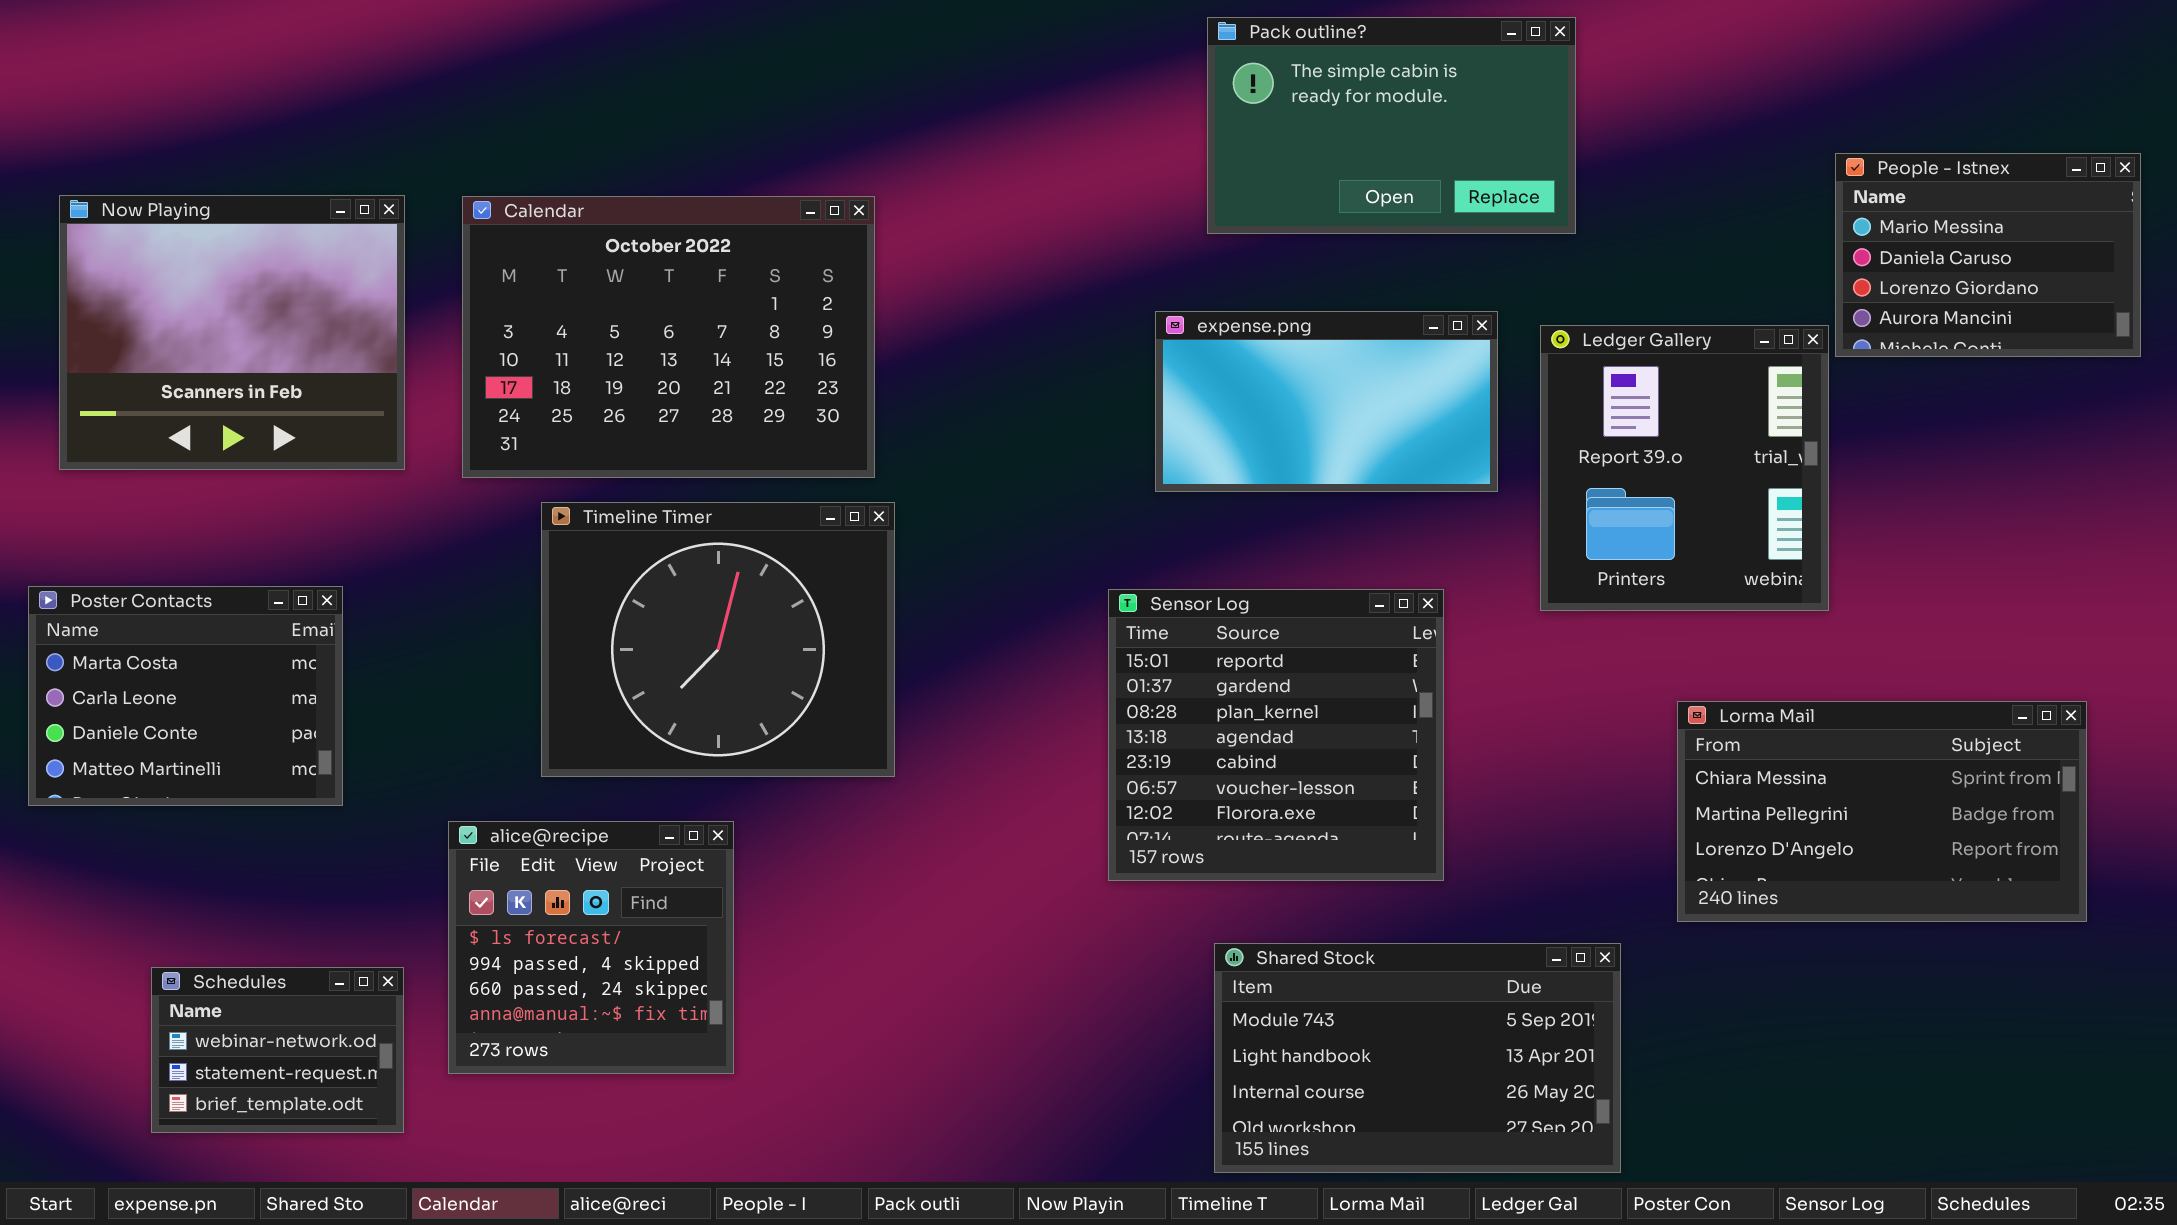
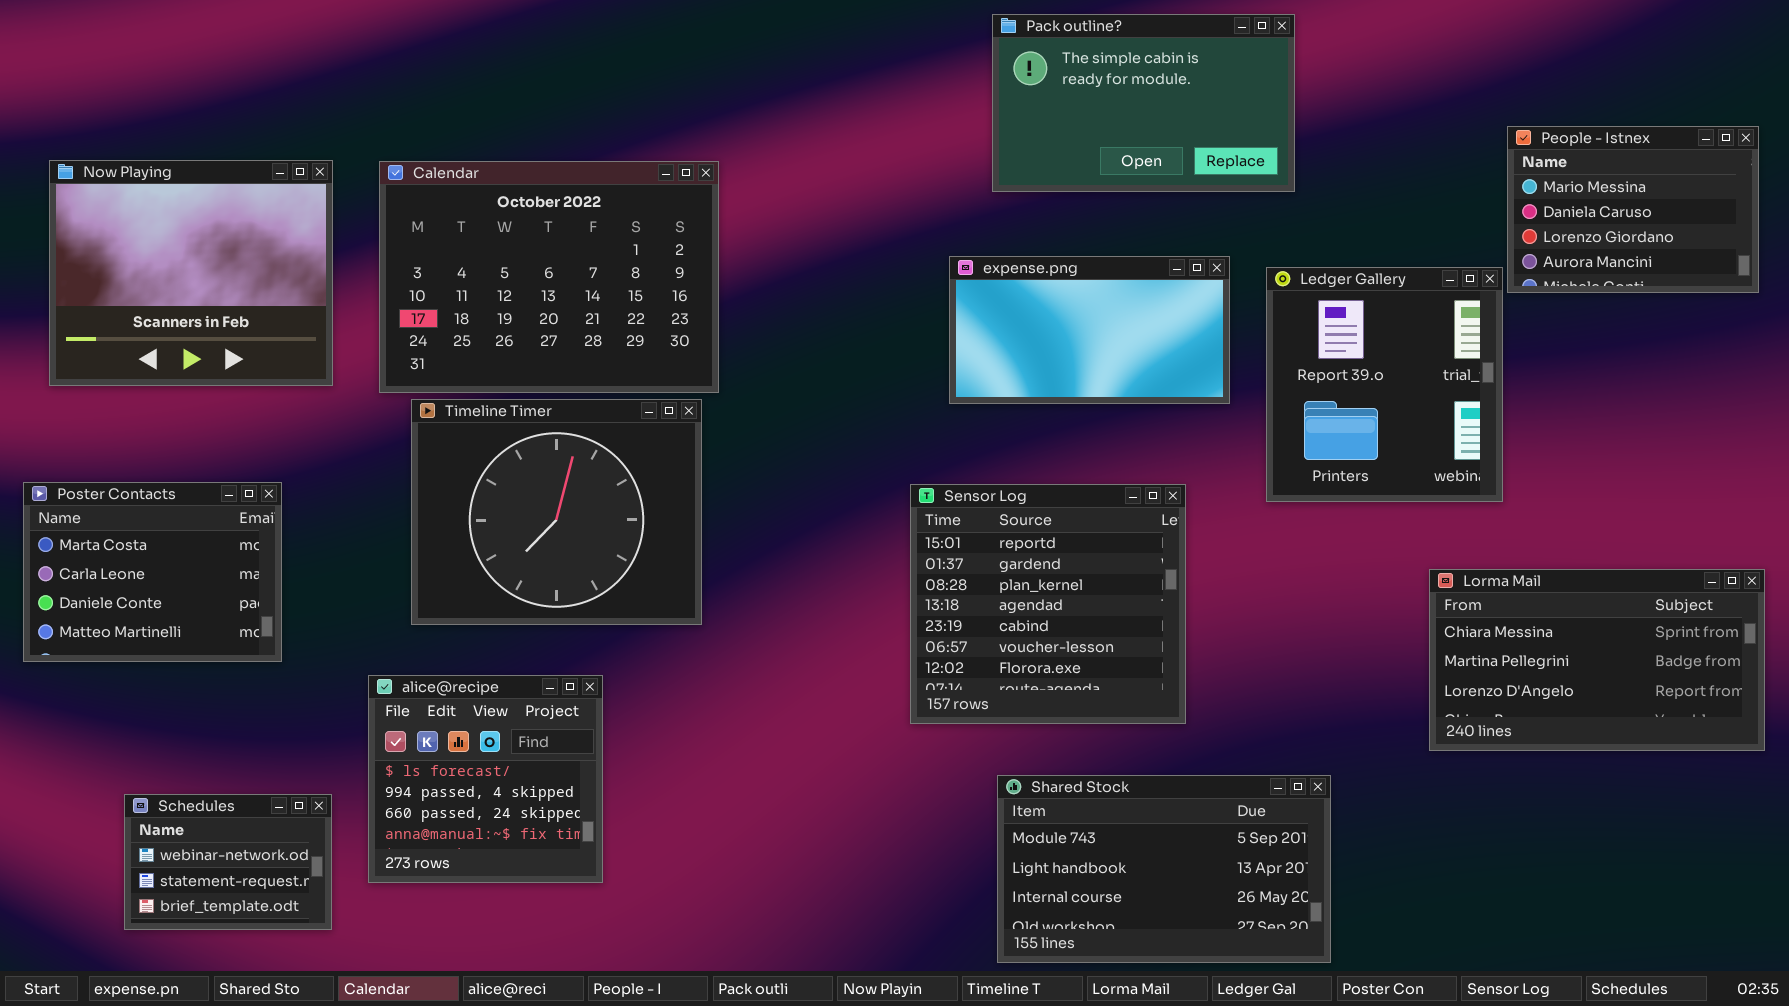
Timeline Timer: [541,502,895,777] -> [411,399,702,625], moved
Lorma Mail: [1677,701,2087,922] -> [1429,569,1765,751], moved

